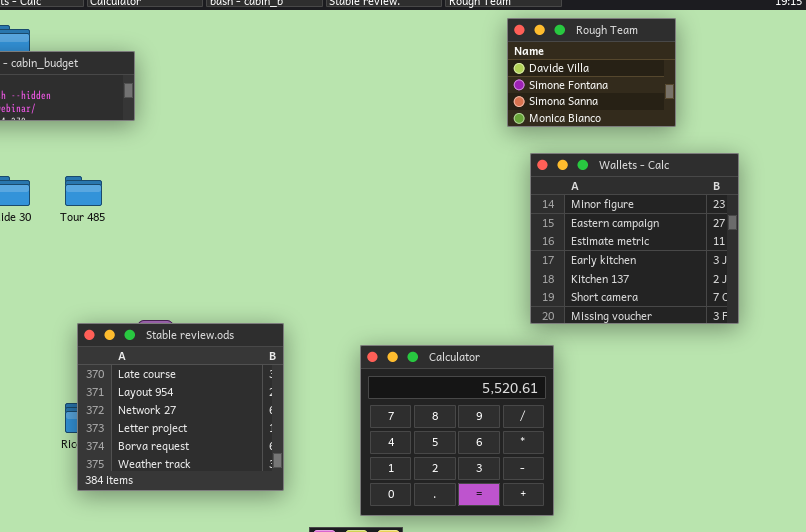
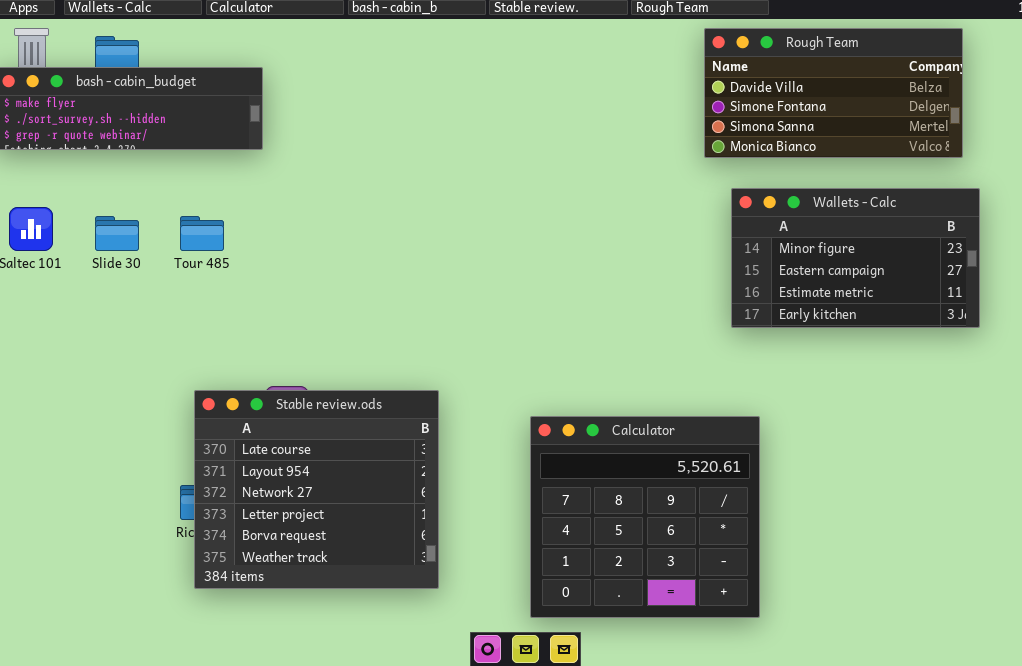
Rough Team: [507,18,676,127] -> [704,28,963,158], resized
Wallets - Calc: [530,153,739,324] -> [731,188,980,328], resized

